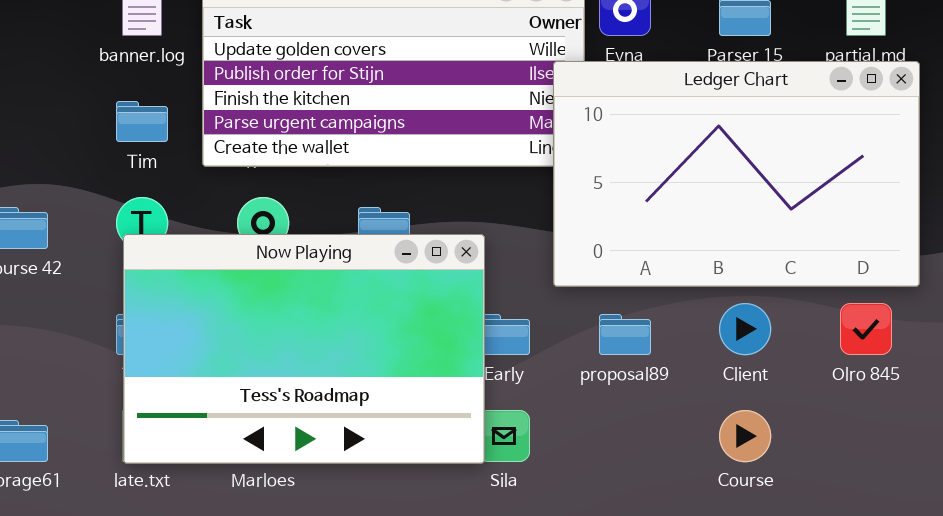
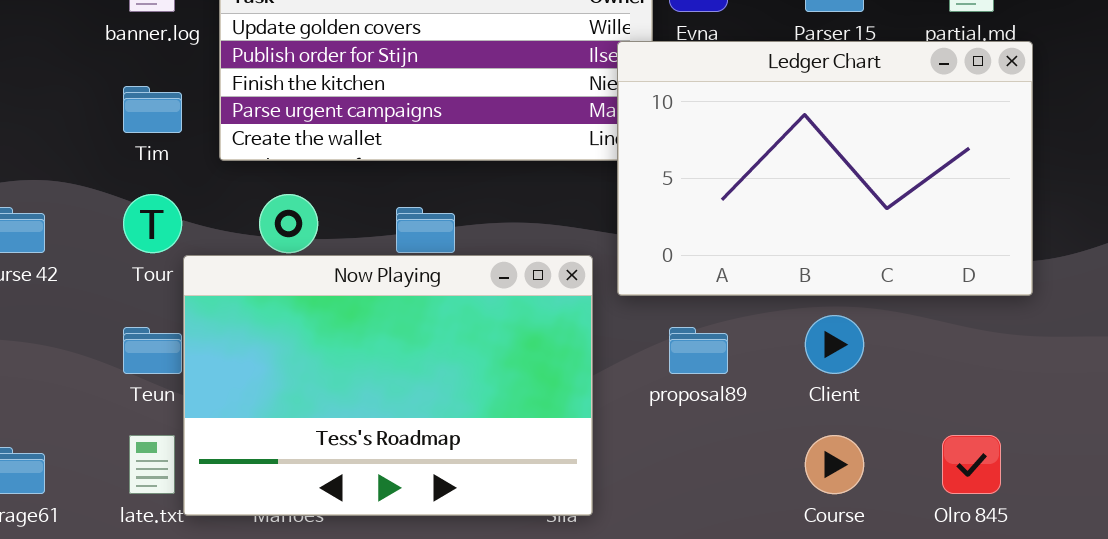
Now Playing: [123,234,485,464] -> [183,255,593,516], moved
Olro 845: [840,303,892,355] -> [942,435,1001,494], moved

